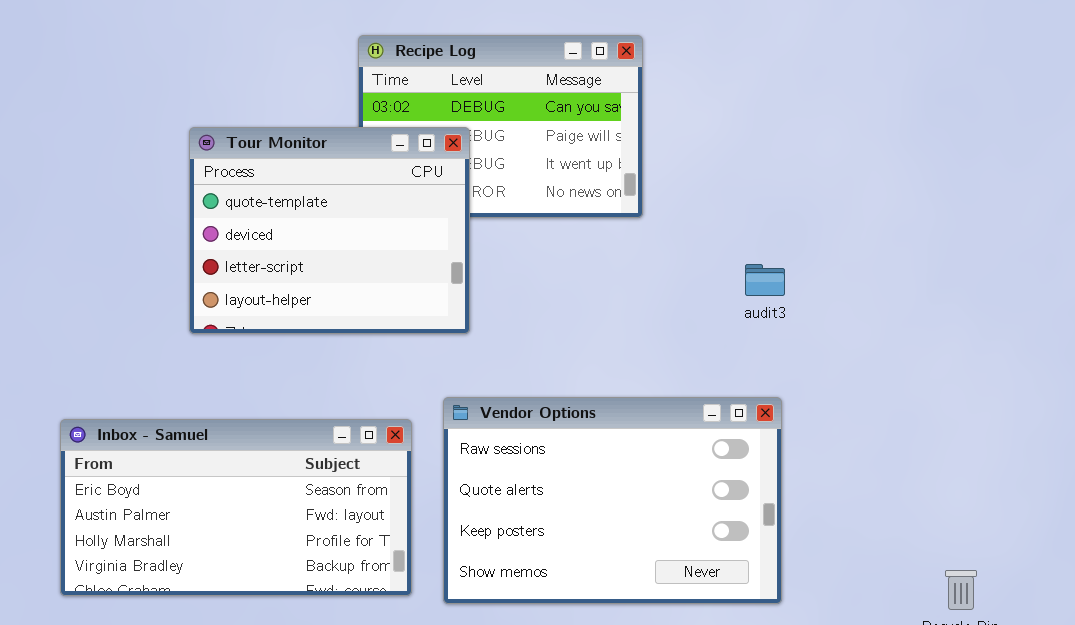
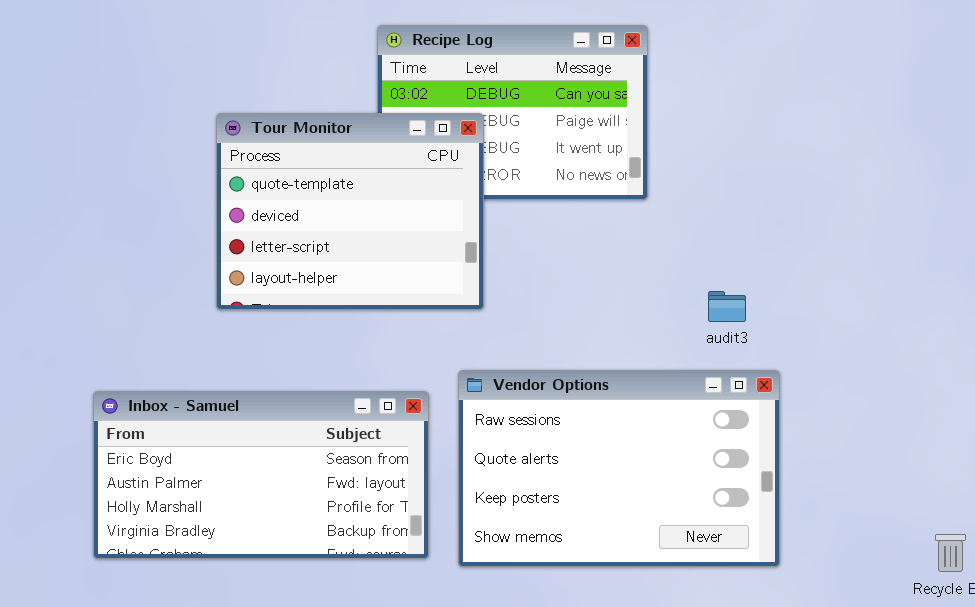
audit3: [745,264,785,296] -> [708,291,746,322], moved

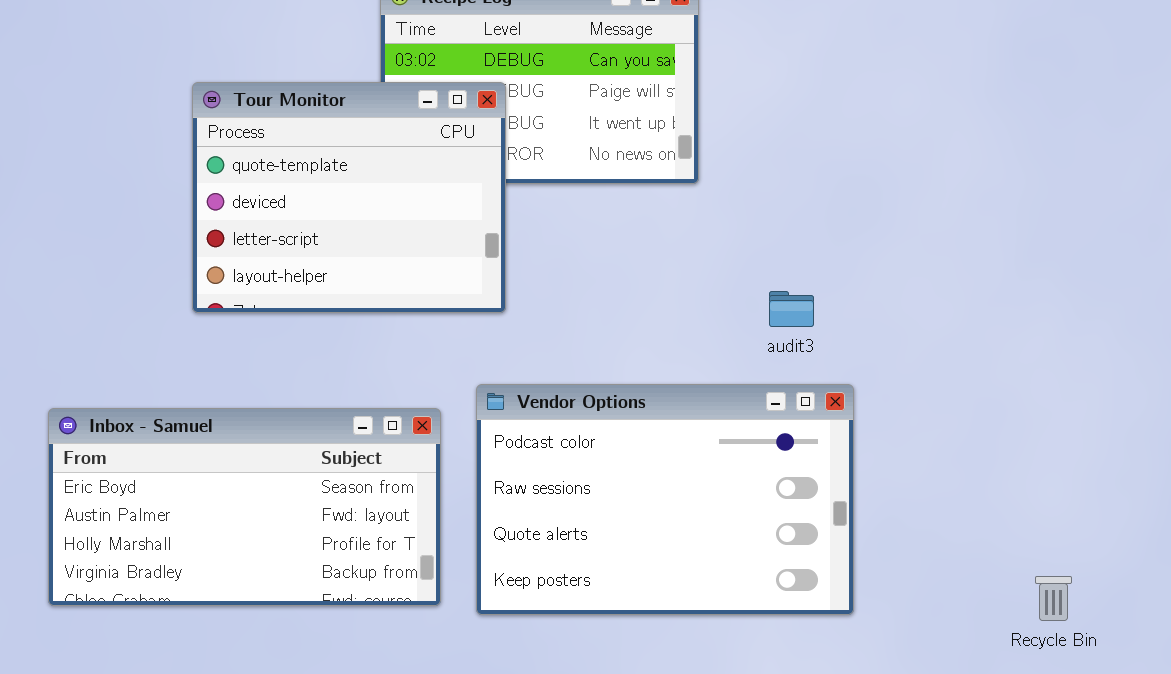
Vendor Options: [458,370,780,567] -> [476,384,854,615], scrolled up 1 row

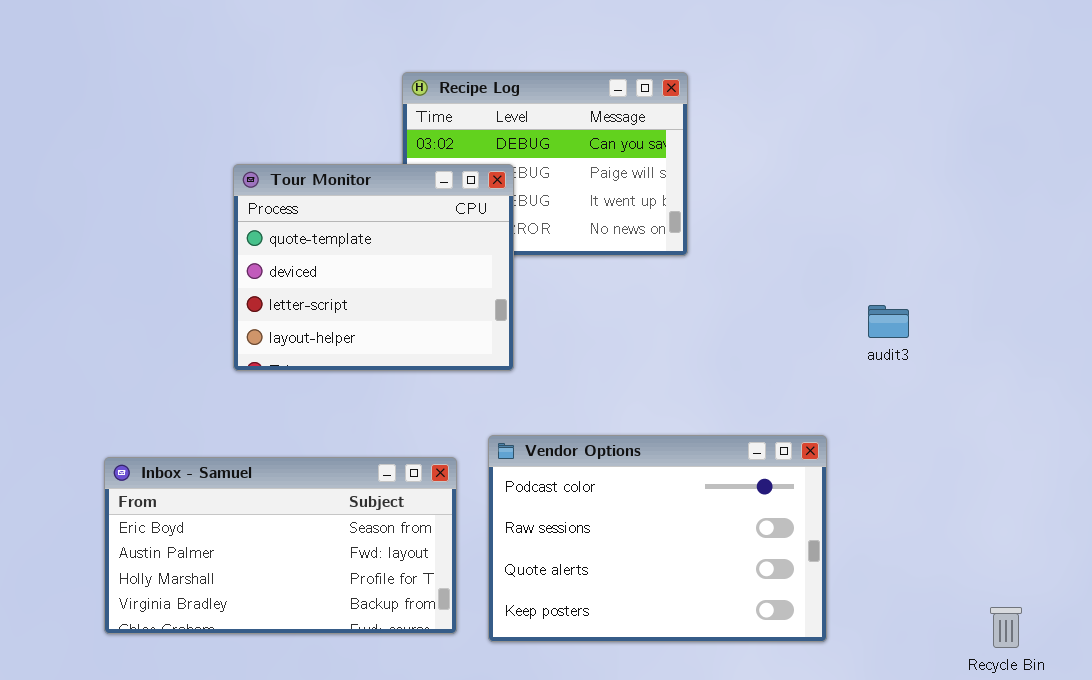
audit3: [769,291,814,327] -> [868,305,909,338], moved

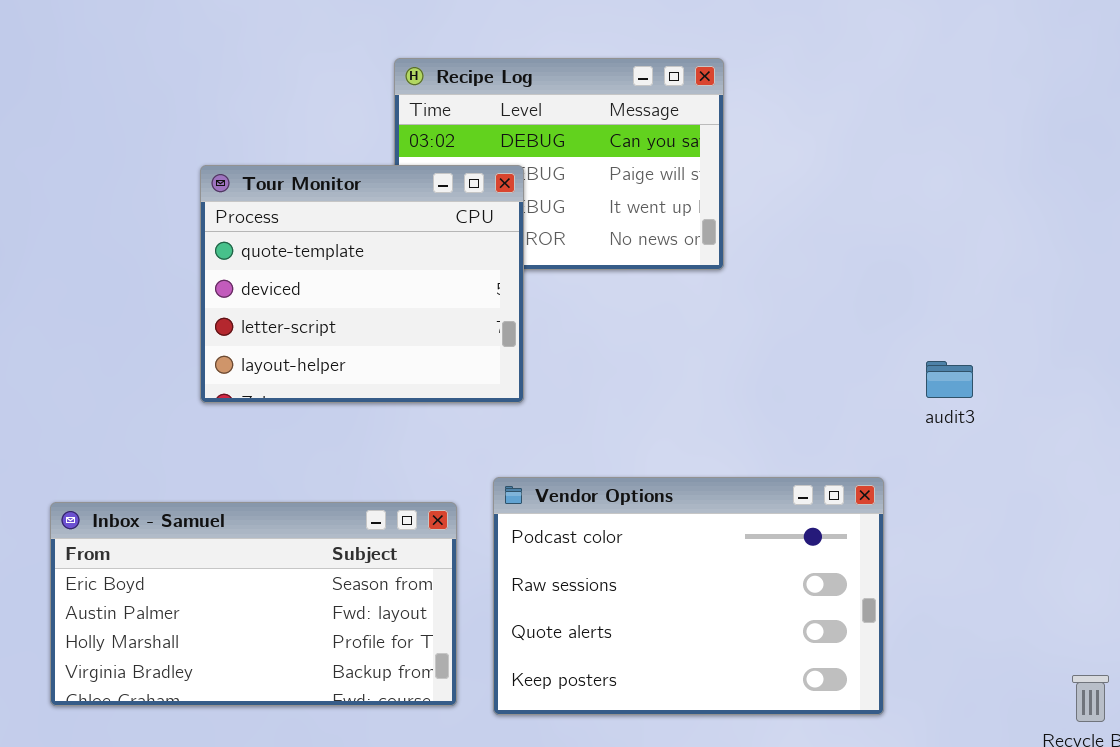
audit3: [868,305,909,338] -> [926,361,973,398], moved

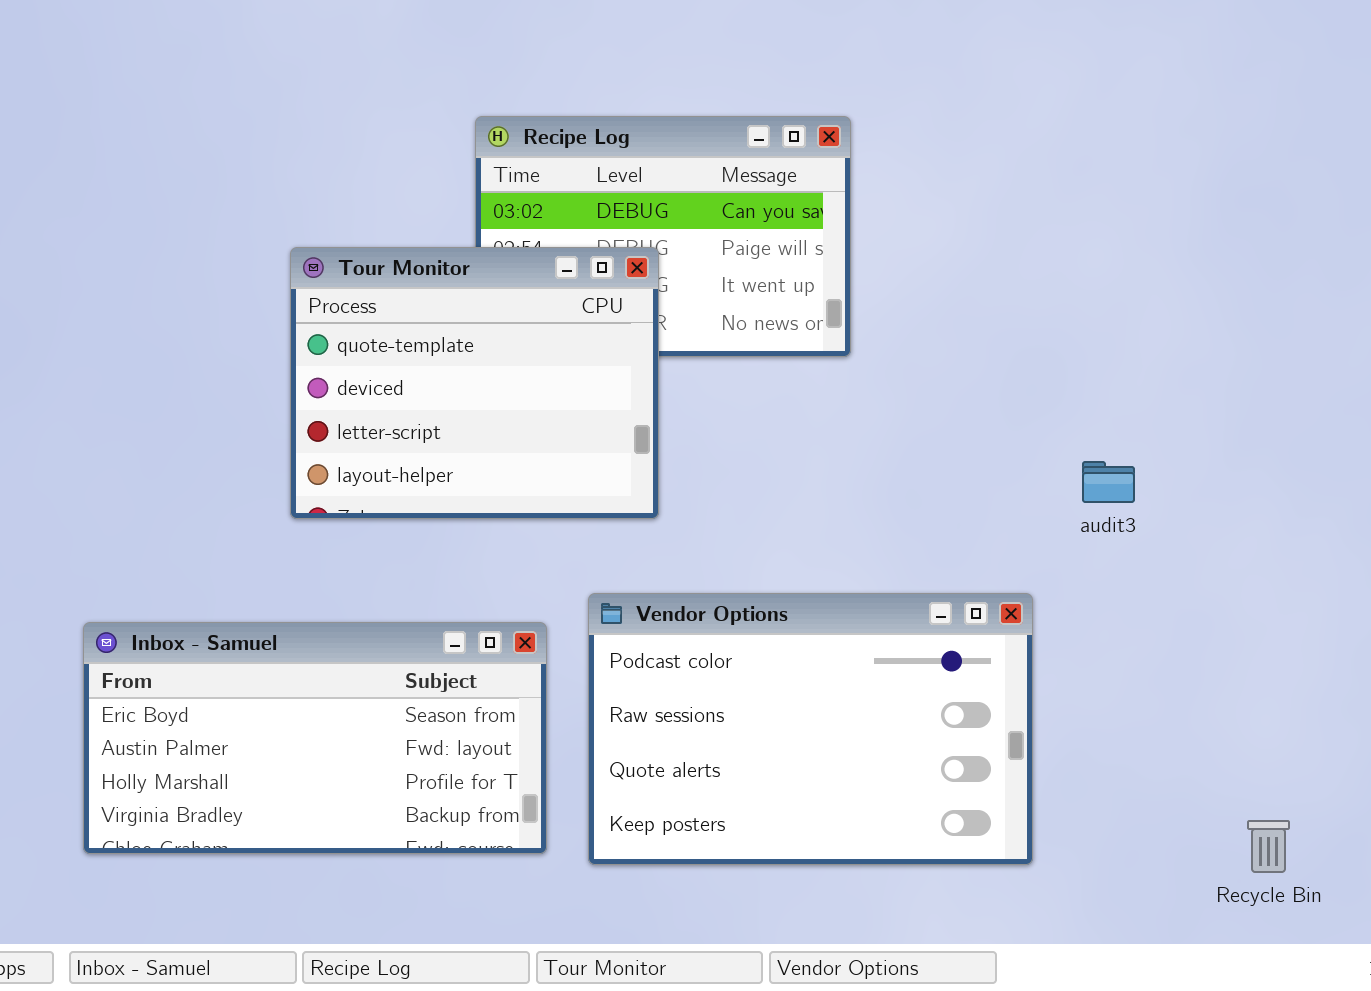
Tour Monitor: [200,165,524,403] -> [290,247,659,519], moved

